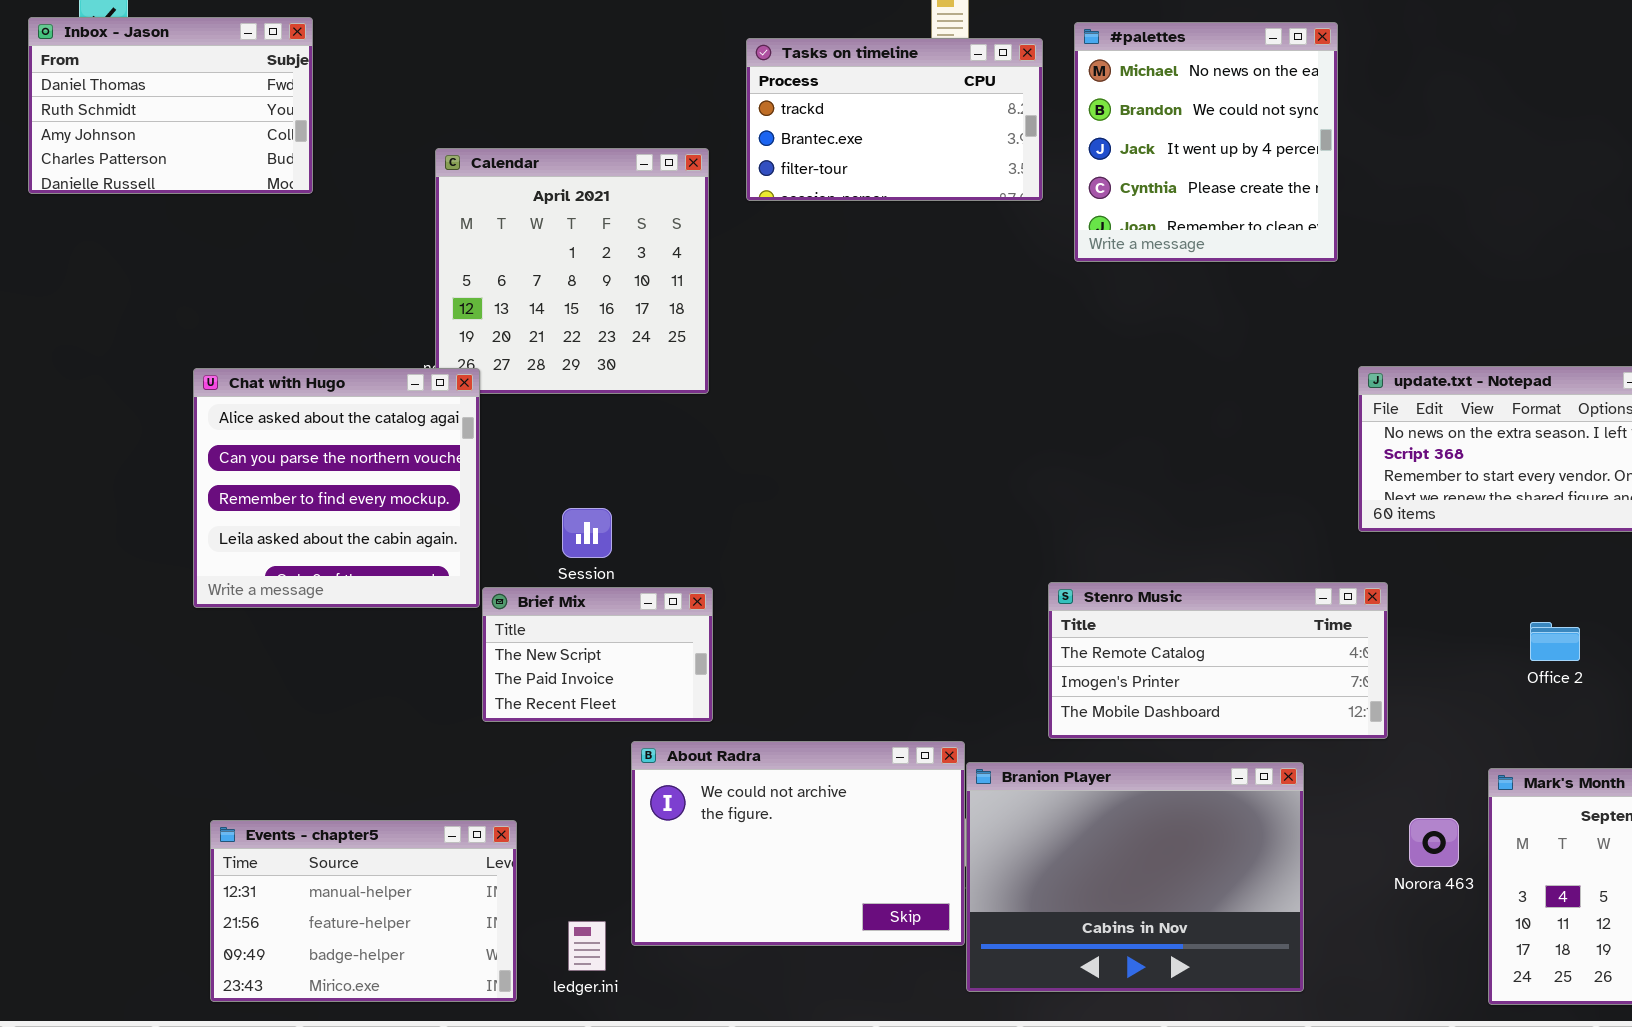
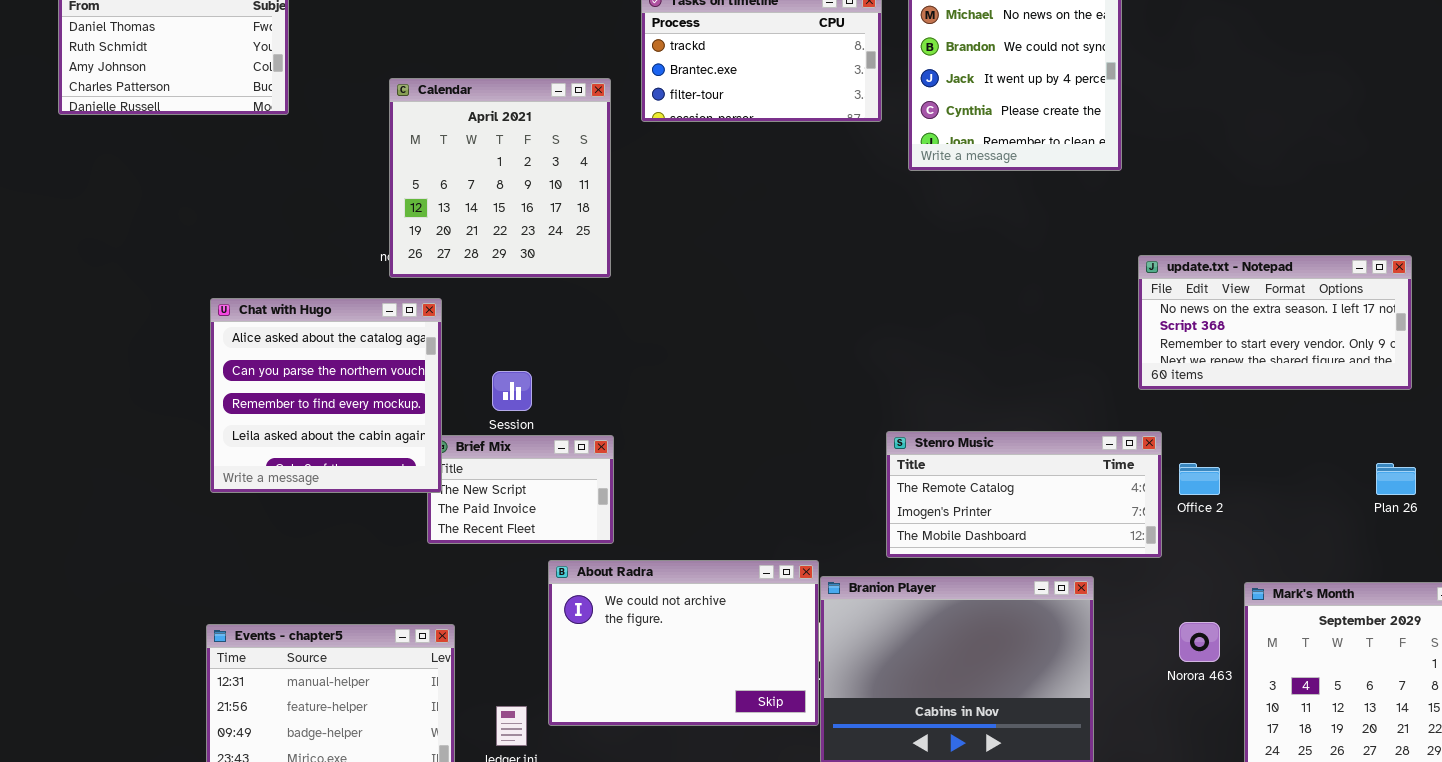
Chat with Hugo: [193,368,480,608] -> [210,298,442,493], moved
Office 2: [1530,622,1580,661] -> [1179,463,1220,495], moved

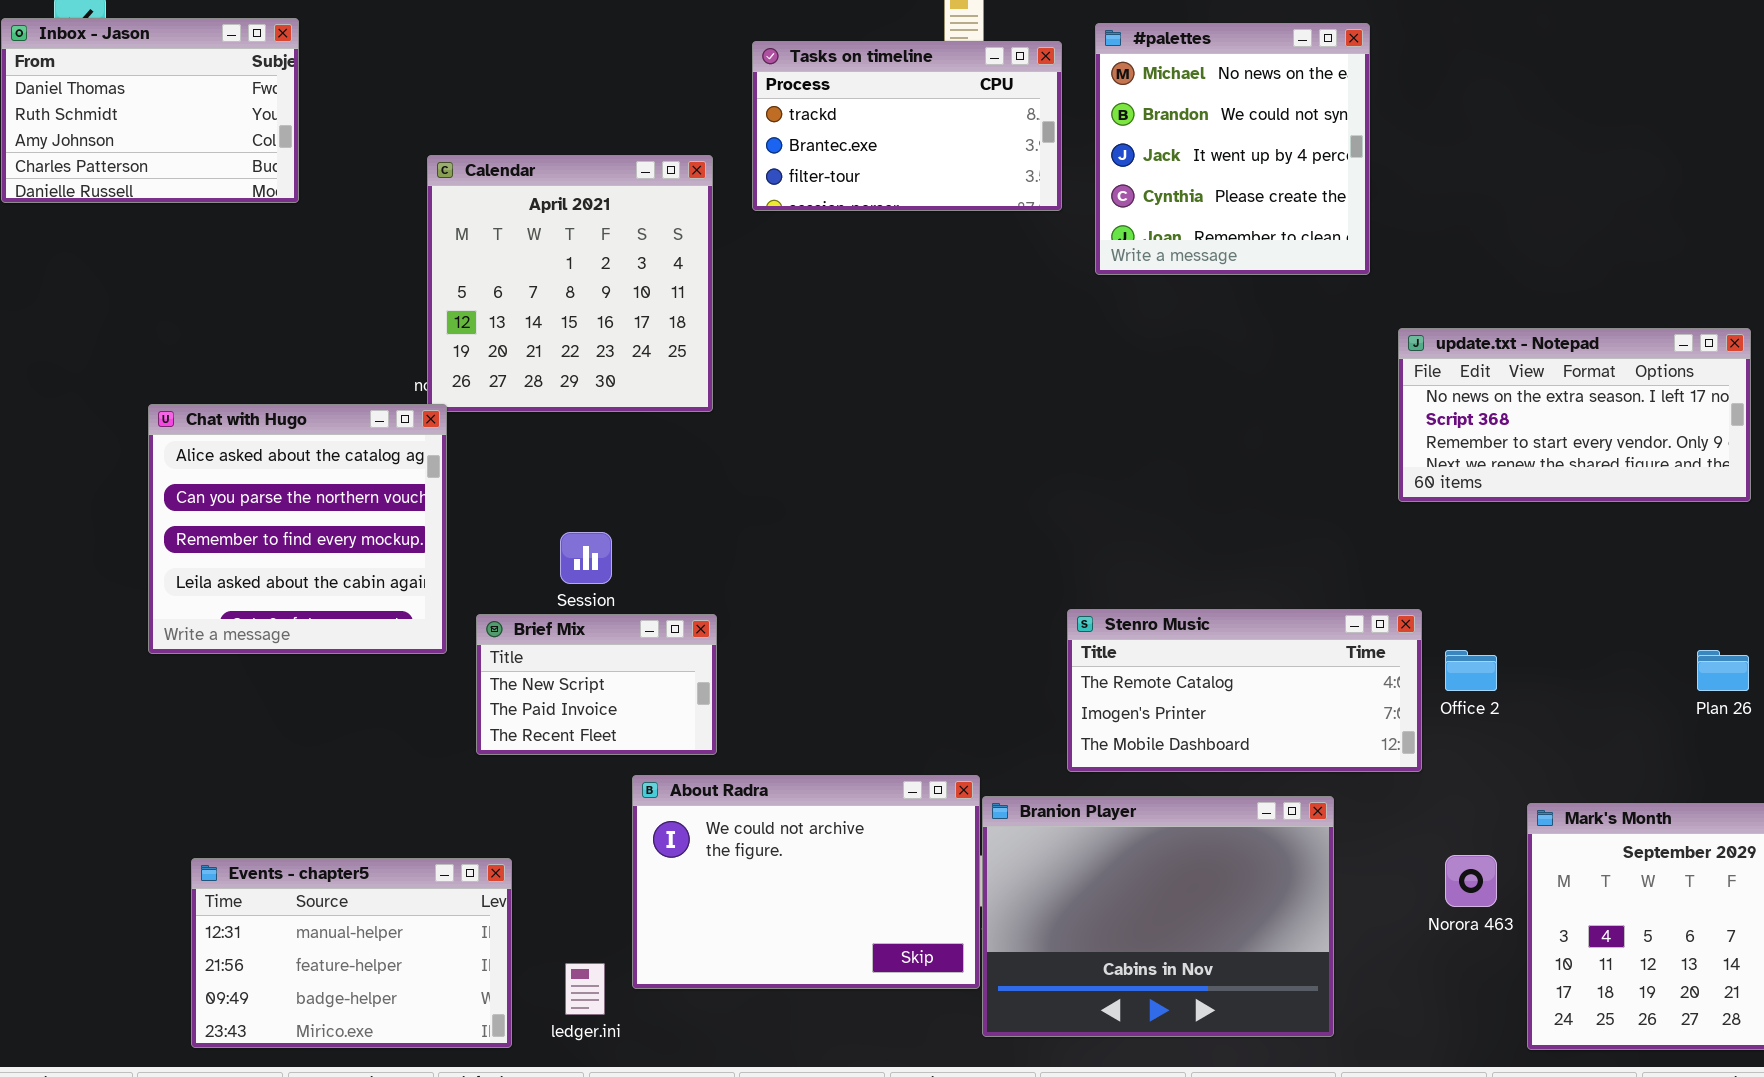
update.txt - Notepad: [1138,255,1412,390] -> [1398,328,1751,502], moved
Chat with Hugo: [210,298,442,493] -> [148,404,447,654], moved

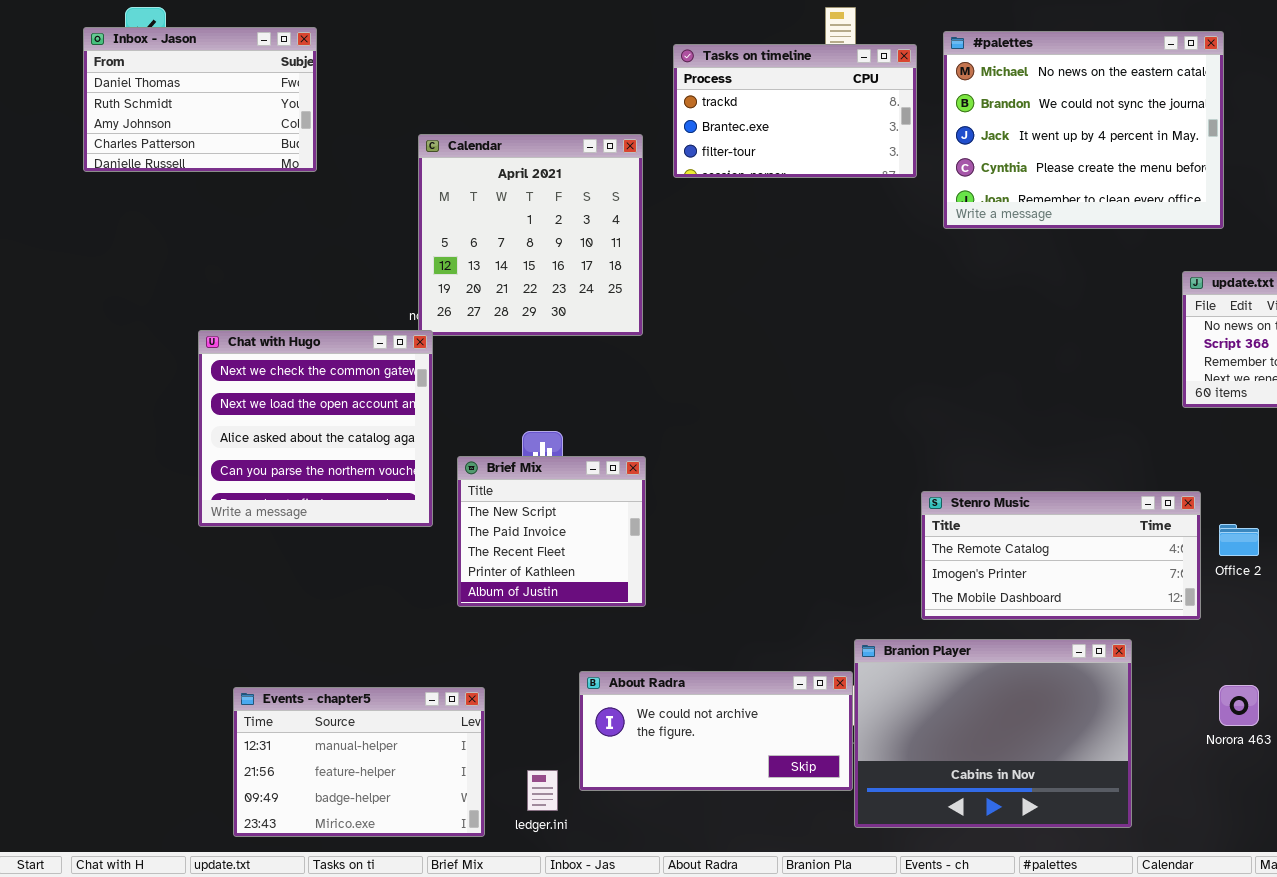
#palettes: [1095,23,1370,275] -> [943,31,1224,229], resized
Chat with Hugo: [148,404,447,654] -> [198,330,433,527], scrolled up 2 rows
Brief Mix: [476,614,717,755] -> [457,456,646,607], resized
About Radra: [632,775,980,989] -> [579,671,853,791], resized

